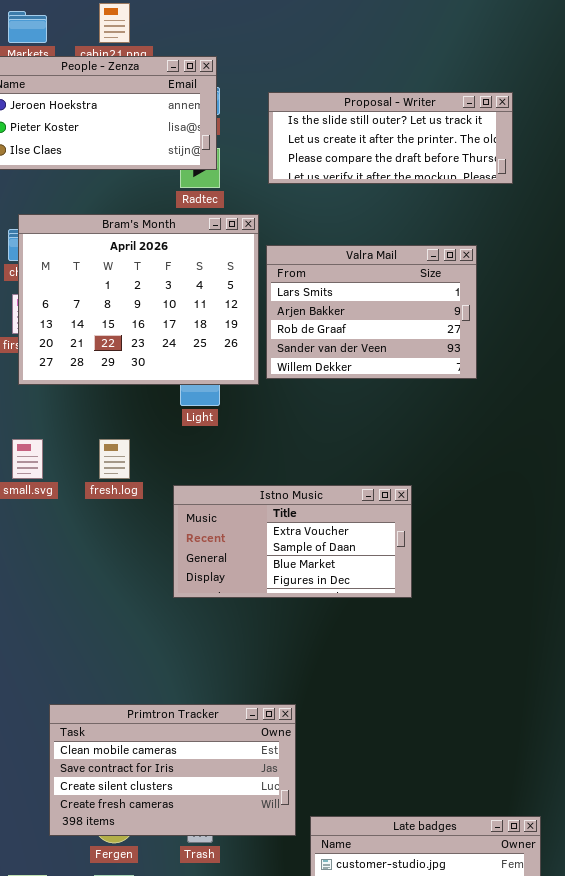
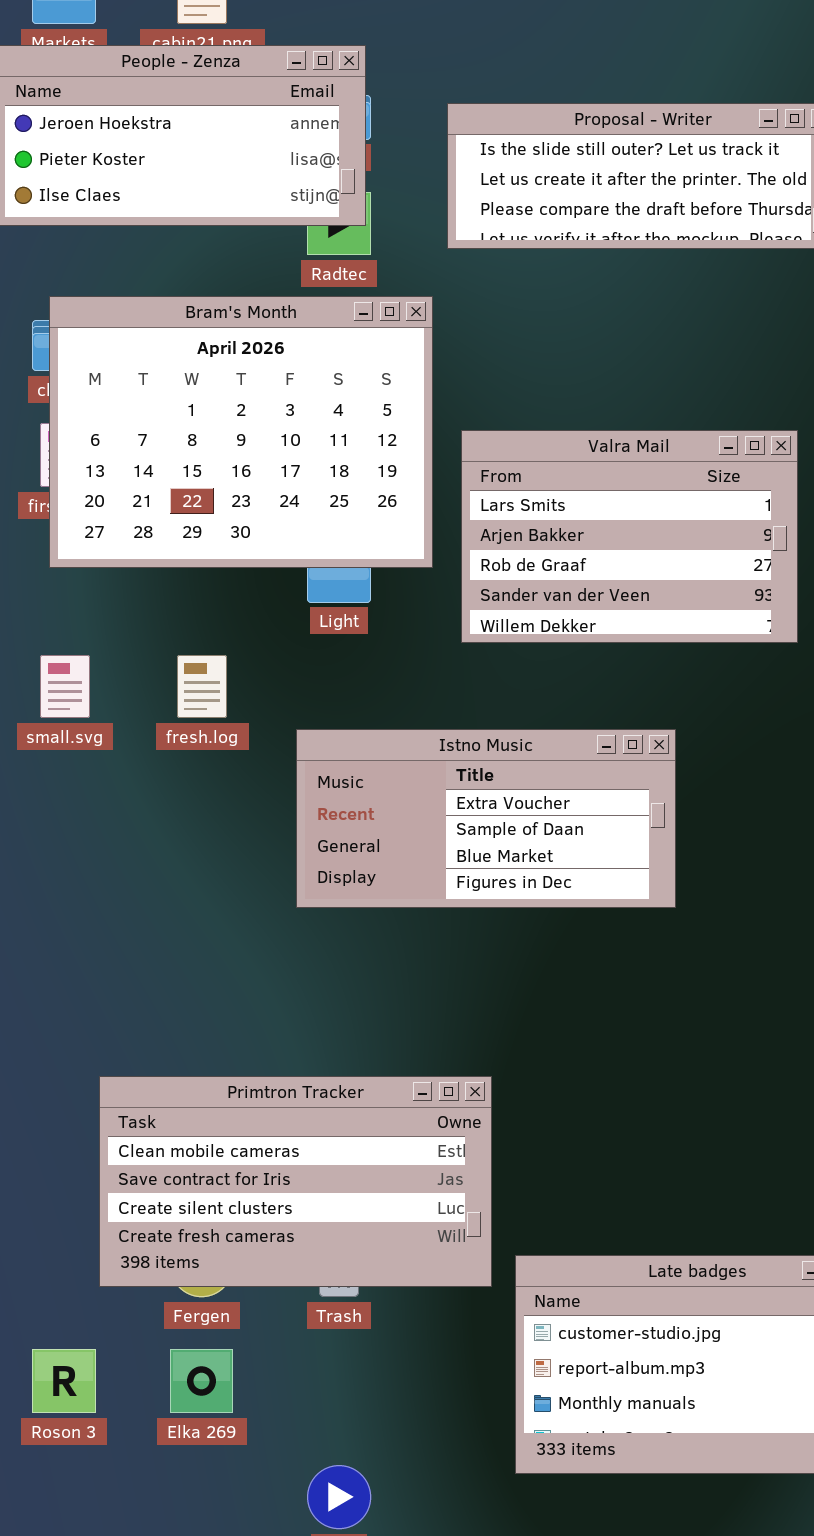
Valra Mail: [266,245,477,379] -> [461,430,798,643], moved

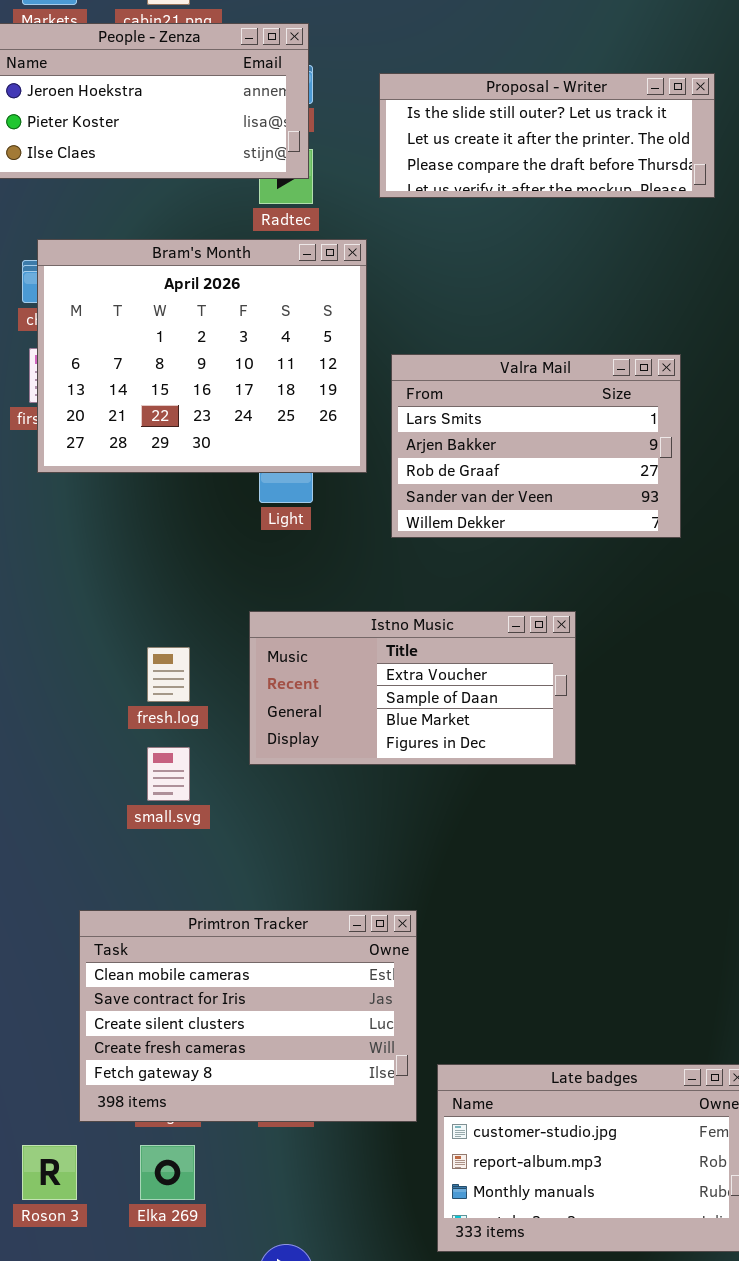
small.svg: [40,655,90,718] -> [147,747,190,801], moved
fresh.log: [177,655,227,718] -> [147,647,190,702], moved
Primtron Tracker: [99,1076,492,1287] -> [79,910,417,1122], resized

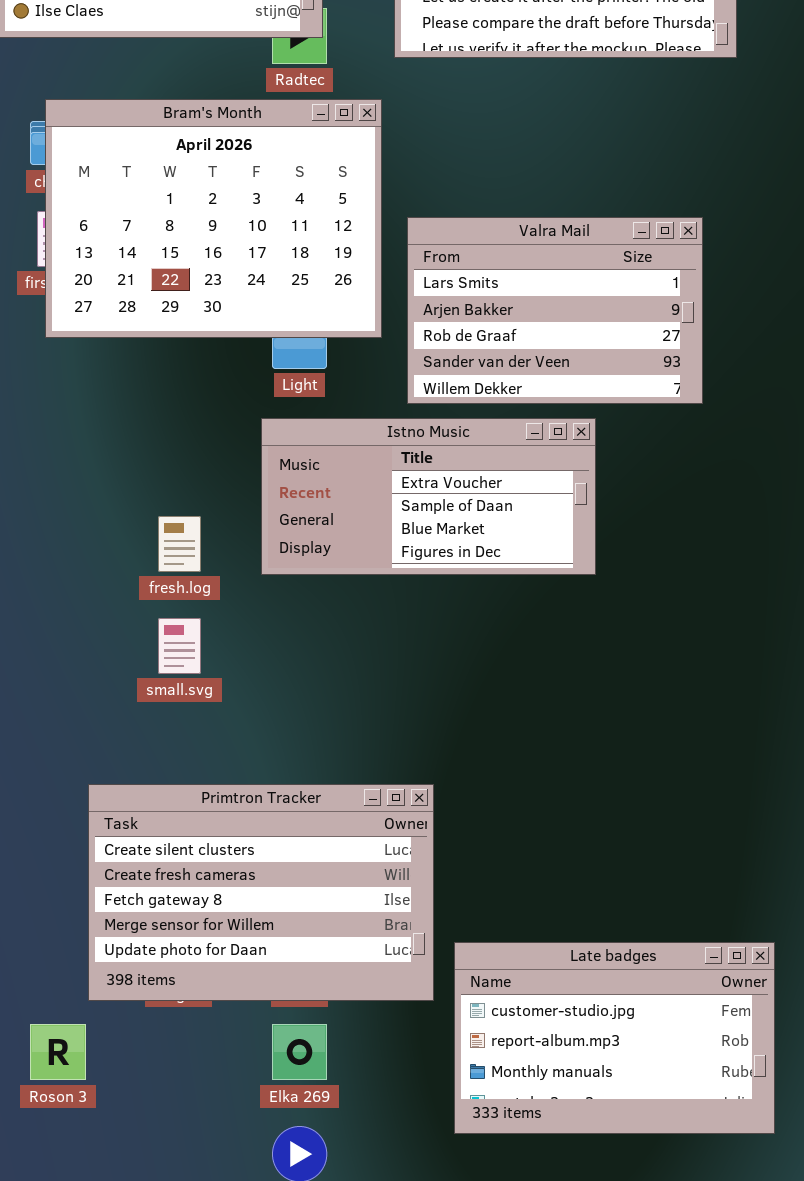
Istno Music: [249,611,576,765] -> [261,418,596,575], moved
Primtron Tracker: [79,910,417,1122] -> [88,784,434,1001], scrolled down 2 rows
Elka 269: [140,1145,195,1200] -> [272,1024,327,1080], moved

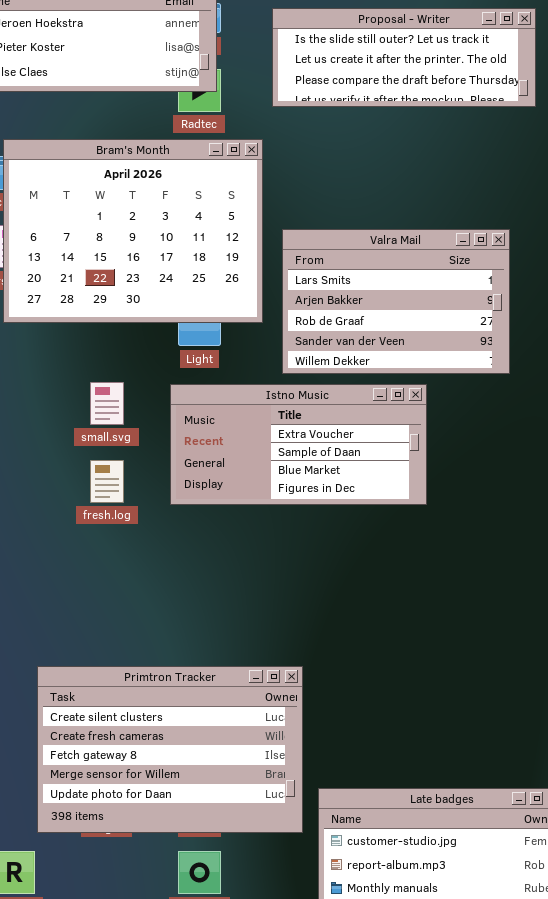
small.svg: [158,618,201,674] -> [90,382,124,425], moved

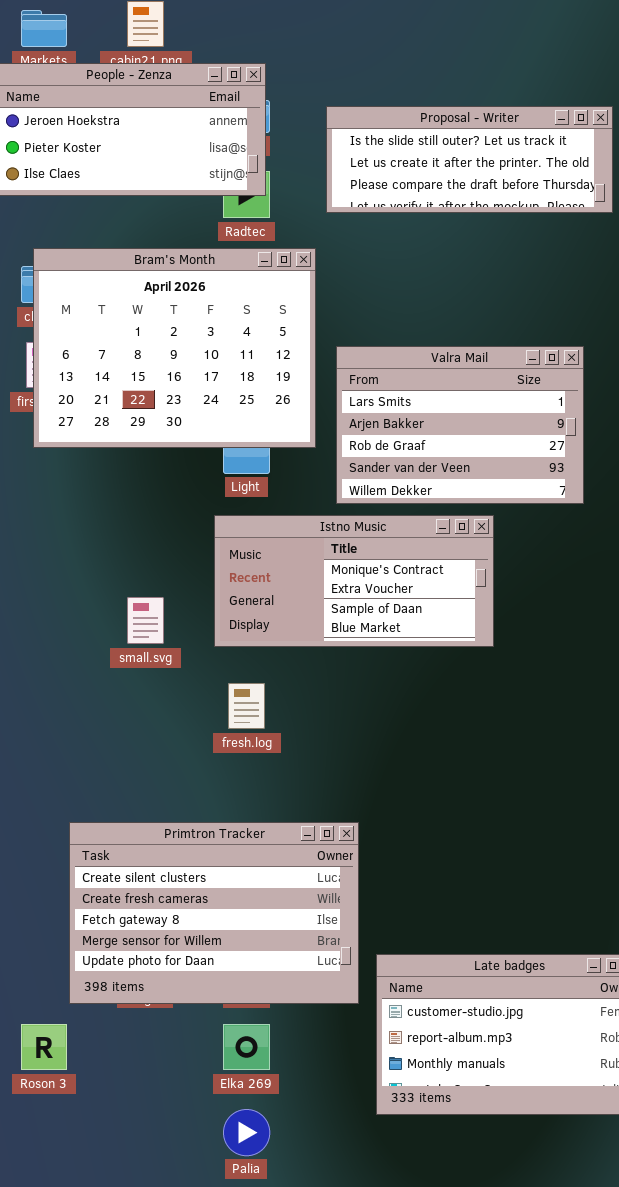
small.svg: [90,382,124,425] -> [127,597,164,644], moved
Istno Music: [170,384,427,505] -> [214,515,494,647], scrolled up 1 row
fresh.log: [90,460,124,503] -> [228,683,265,729], moved

